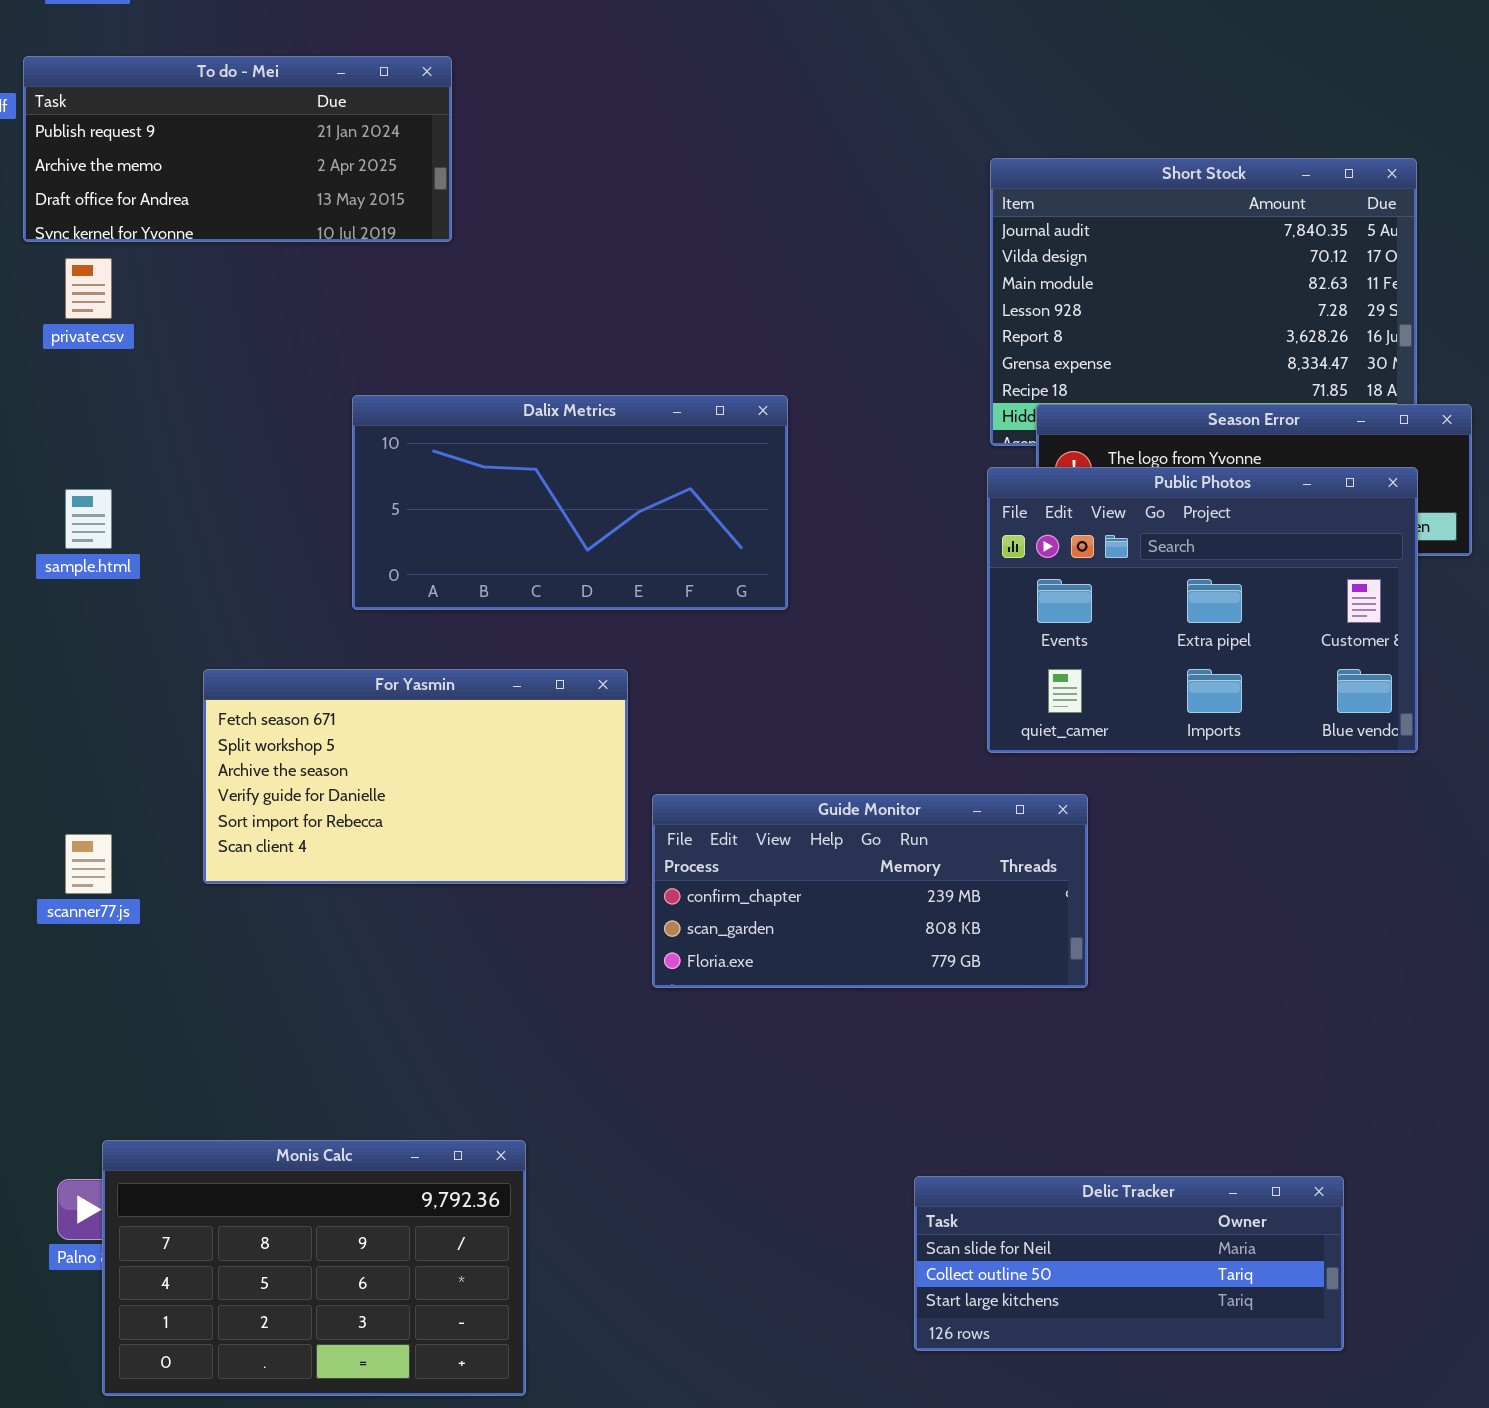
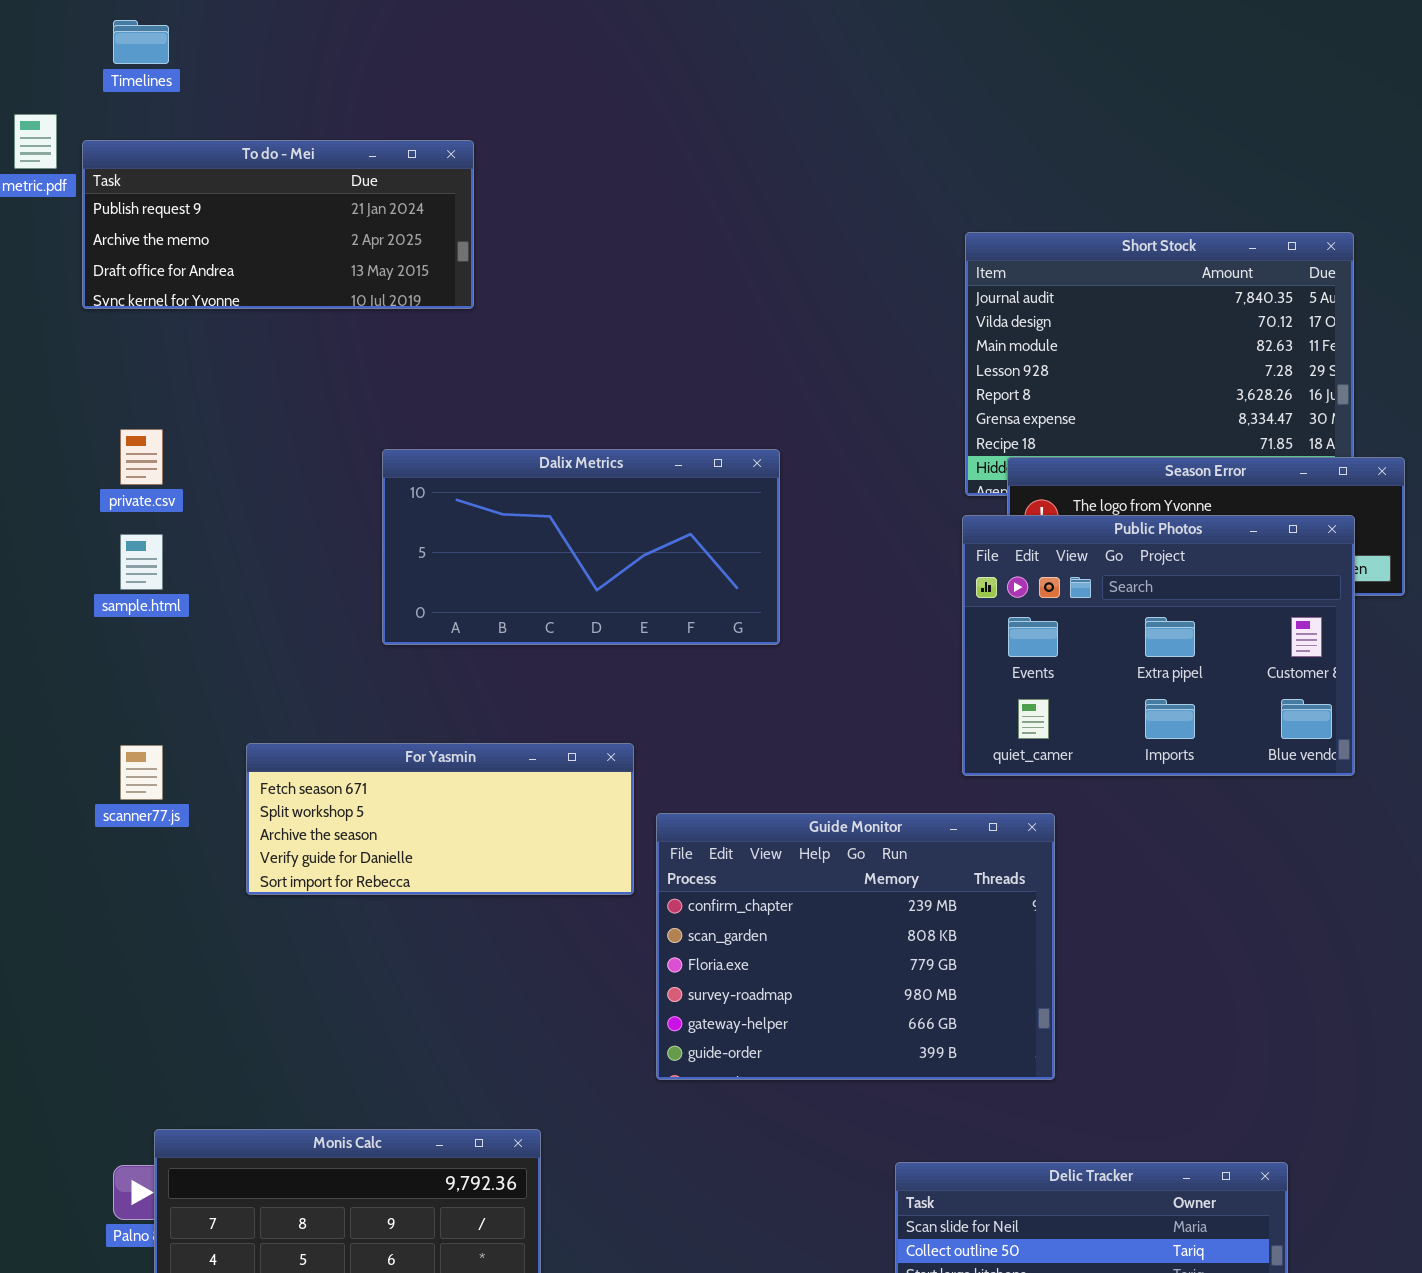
private.csv: [65,258,112,319] -> [120,429,163,485], moved
For Yasmin: [203,669,628,884] -> [246,743,634,895], resized
Guide Monitor: [652,794,1088,988] -> [656,813,1055,1080], resized
scanner77.js: [65,834,112,894] -> [120,745,163,800], moved

